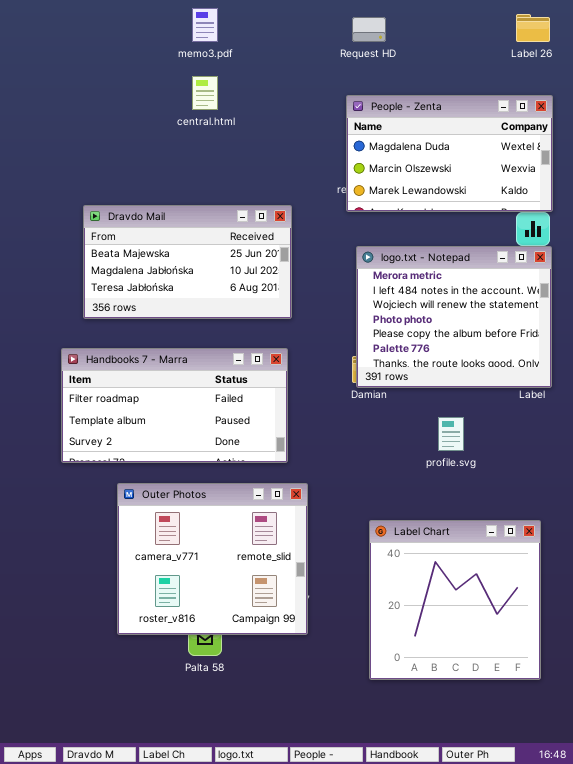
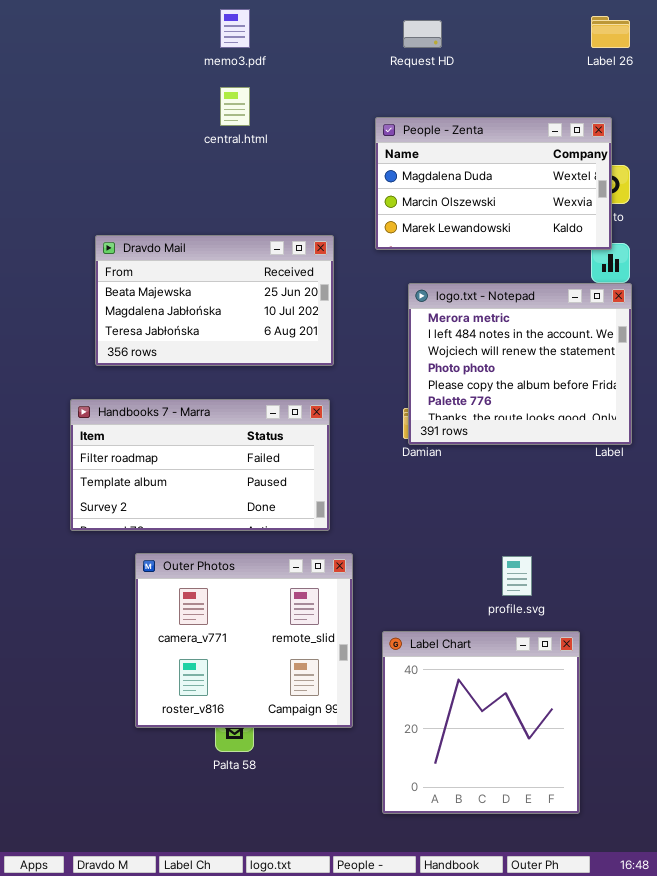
People - Zenta: [346,95,553,212] -> [375,117,612,250], moved
profile.svg: [438,417,464,451] -> [502,556,532,596], moved
Label Chart: [369,520,541,680] -> [382,631,580,814], moved

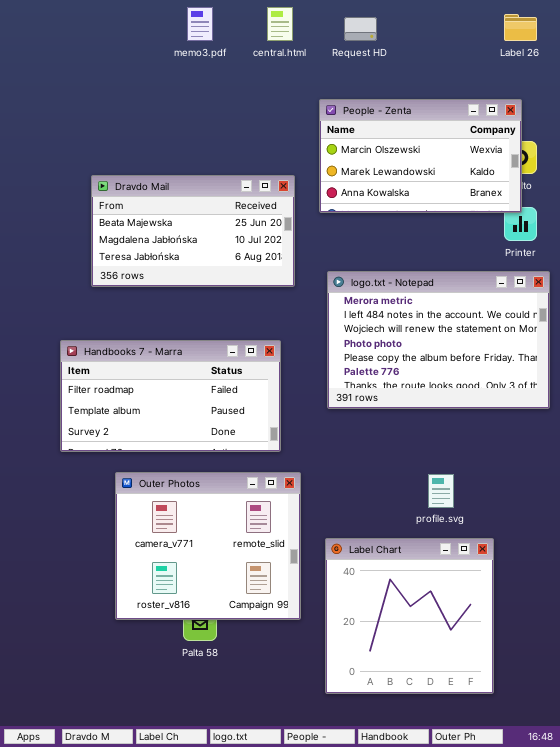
central.html: [220,87,250,126] -> [267,7,293,41], moved
People - Zenta: [375,117,612,250] -> [319,99,522,213], scrolled down 1 row
Dravdo Mail: [95,235,334,366] -> [91,175,295,287], moved
logo.txt - Notepad: [408,283,632,445] -> [327,271,550,409], moved, resized

